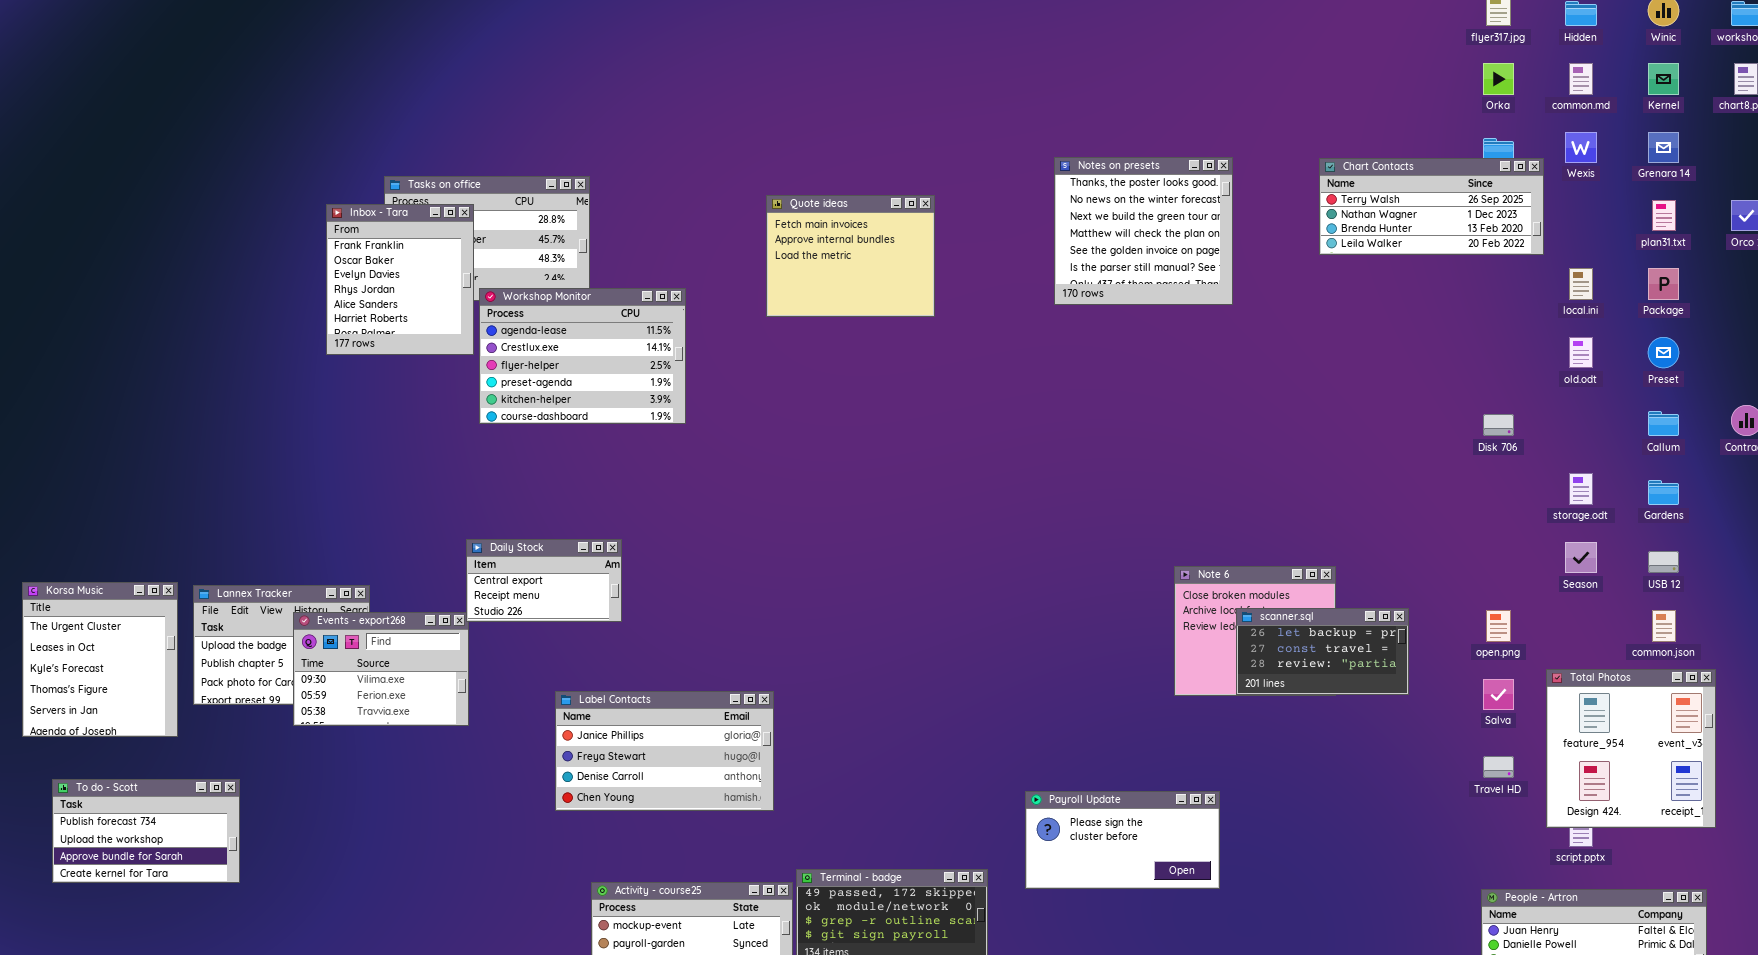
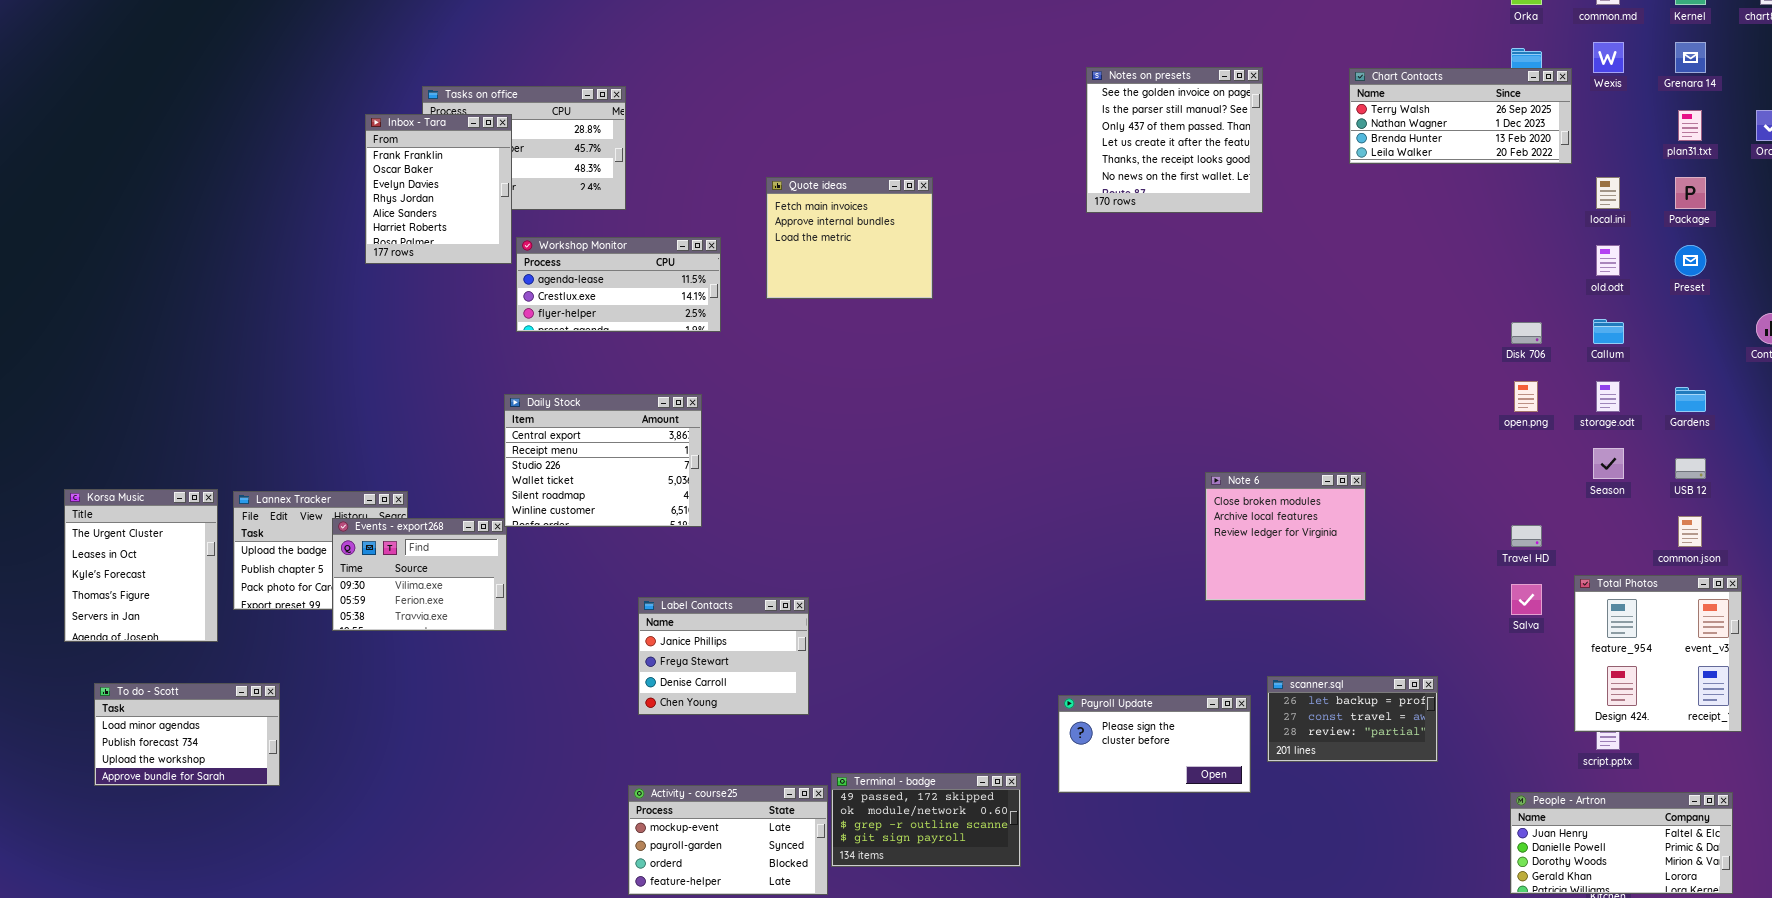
Notes on presets: [1054,157,1233,305] -> [1086,67,1263,213], scrolled down 4 rows
Quote ideas: [766,195,935,317] -> [766,177,933,299], moved
Workshop Monitor: [479,288,686,424] -> [516,237,721,332], resized
Callum: [1648,411,1679,436] -> [1593,319,1624,344], moved
Daily Stock: [466,539,622,622] -> [504,394,702,527], resized
scanner.sql: [1236,608,1409,695] -> [1267,676,1438,762], moved
open.png: [1486,610,1511,642] -> [1514,381,1538,412], moved
Label Contacts: [555,691,774,811] -> [638,597,809,715], resized
Travel HD: [1483,756,1514,778] -> [1511,525,1542,547], moved
To do - Scott: [52,779,240,883] -> [94,683,280,786], scrolled up 1 row

